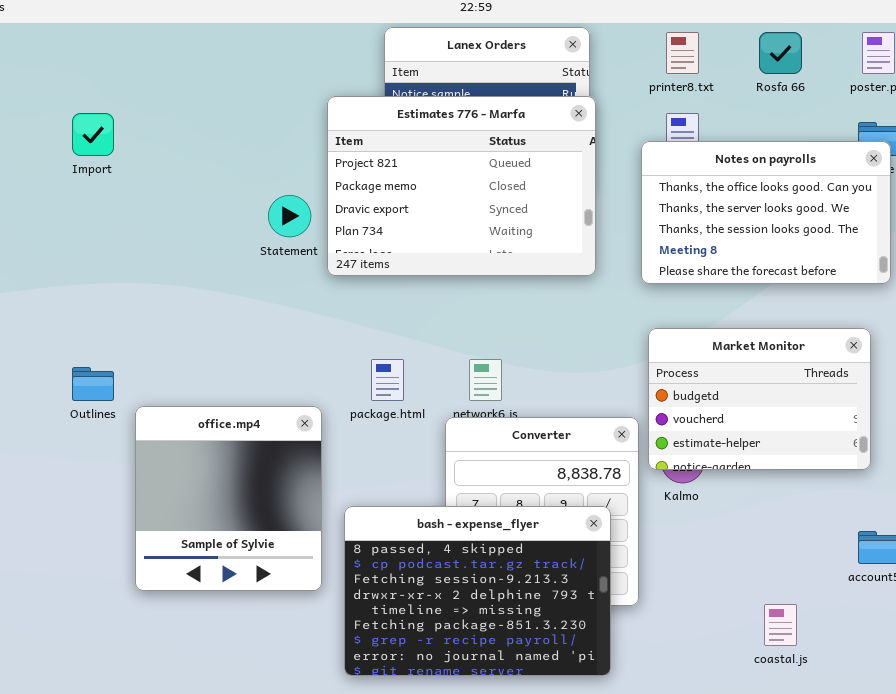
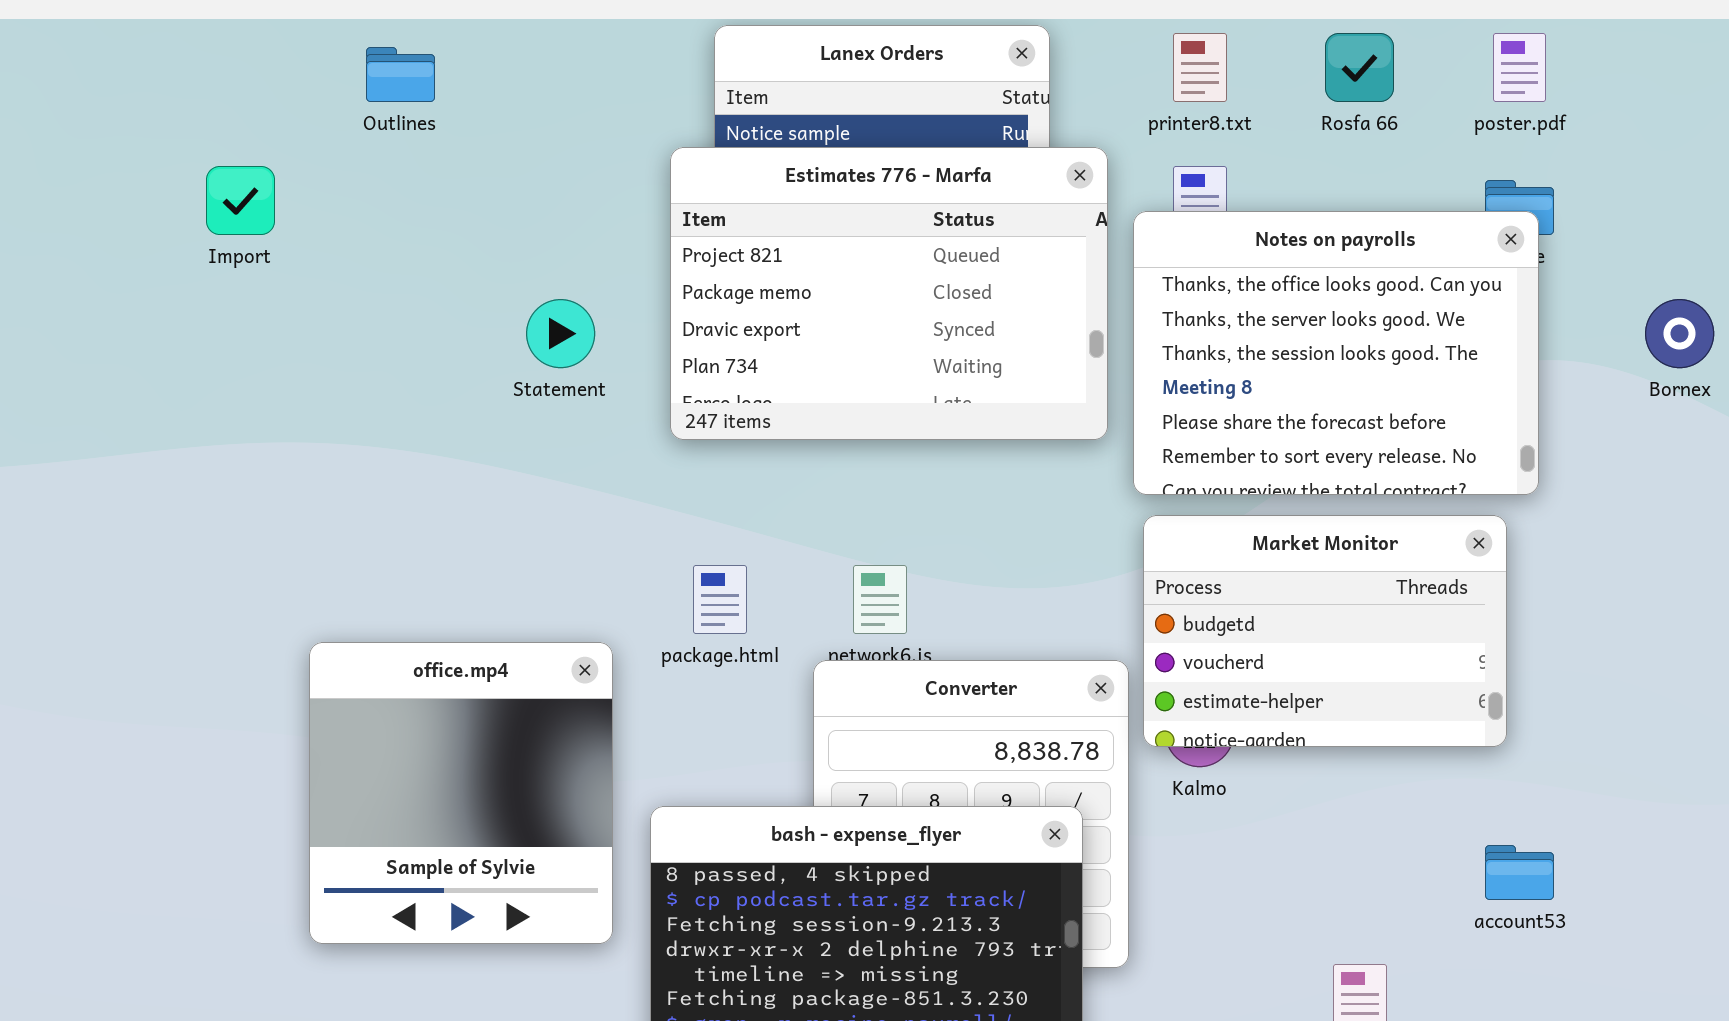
Estimates 776 - Marfa: [327,96,596,276] -> [670,147,1108,440], moved
Notes on payrolls: [641,141,891,284] -> [1133,211,1539,495], resized
Outlines: [72,367,114,401] -> [366,47,435,102], moved

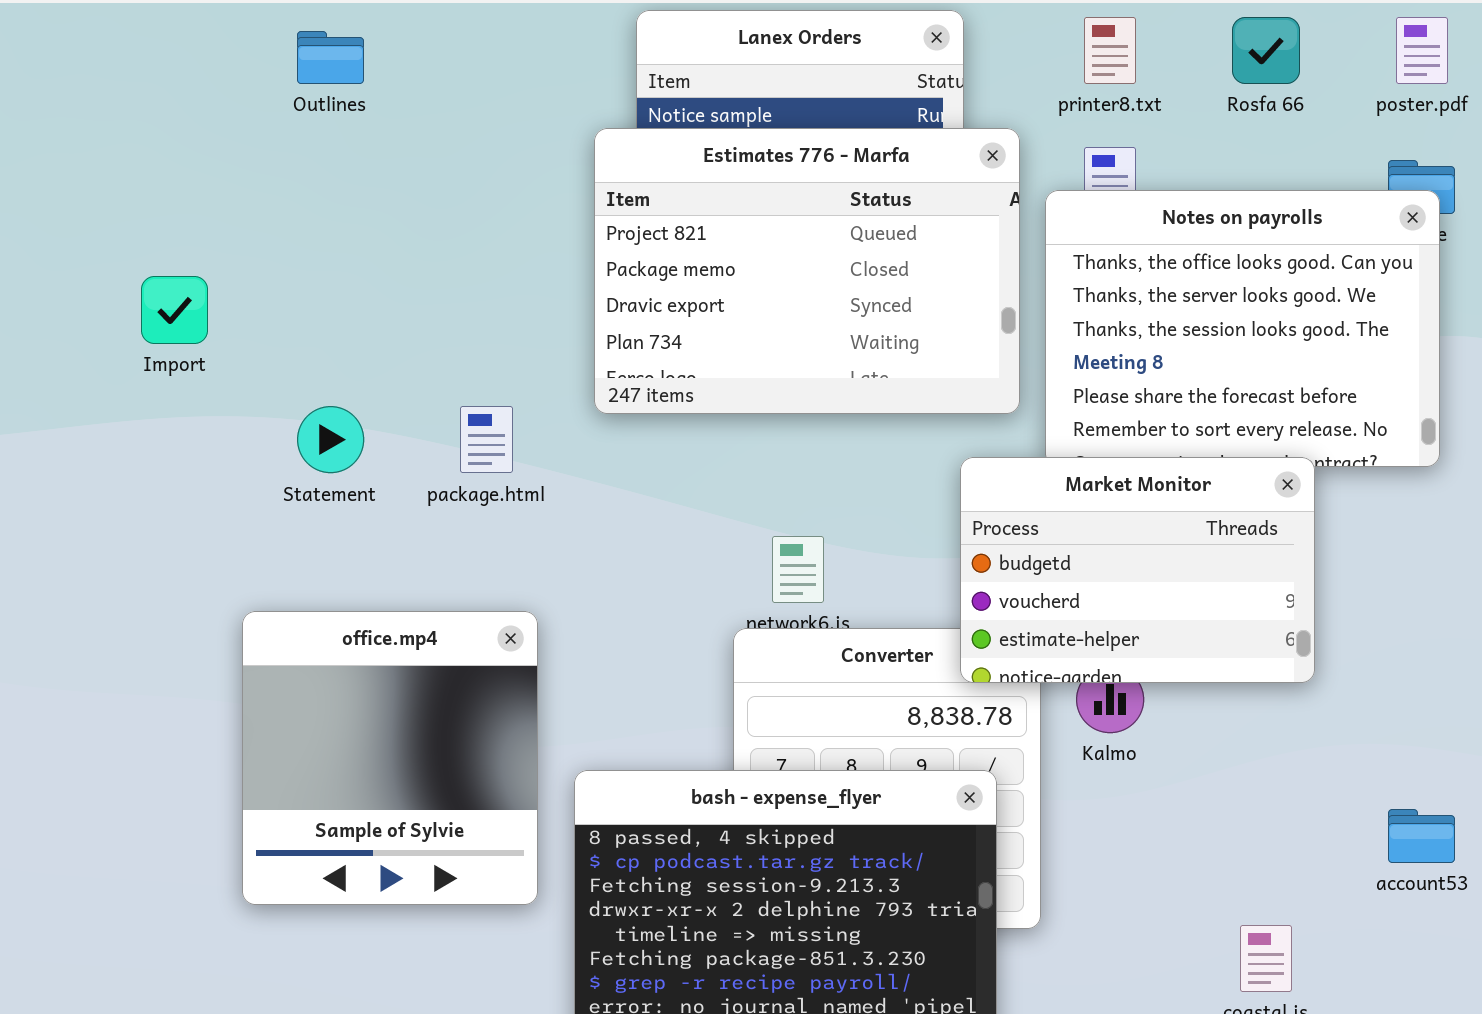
Import: [206,166,275,235] -> [141,276,208,344], moved
Statement: [526,299,595,368] -> [297,406,364,473], moved
Market Monitor: [1143,515,1507,747] -> [960,457,1315,683], moved
package.html: [693,565,747,634] -> [460,406,513,473], moved

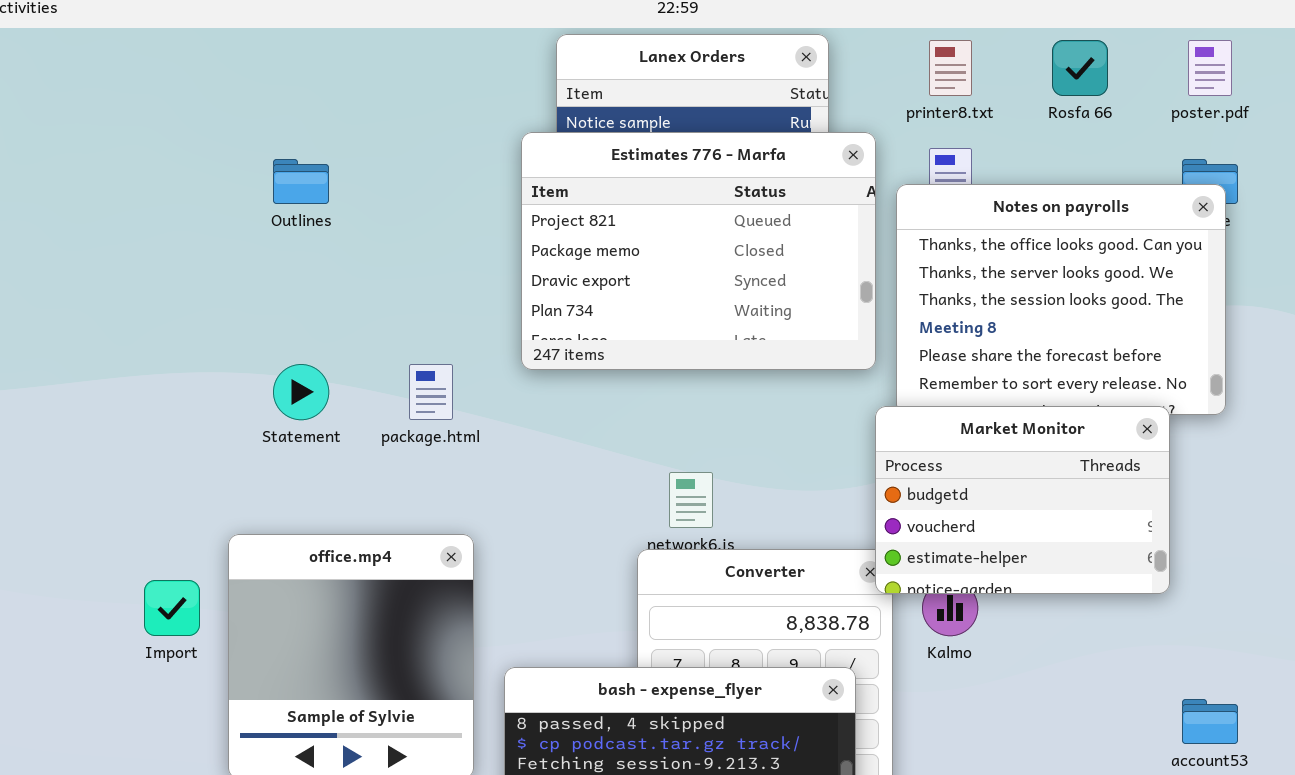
Outlines: [297,31,364,84] -> [273,159,329,204], moved
Import: [141,276,208,344] -> [144,580,200,636], moved
Market Monitor: [960,457,1315,683] -> [875,406,1170,594], moved

